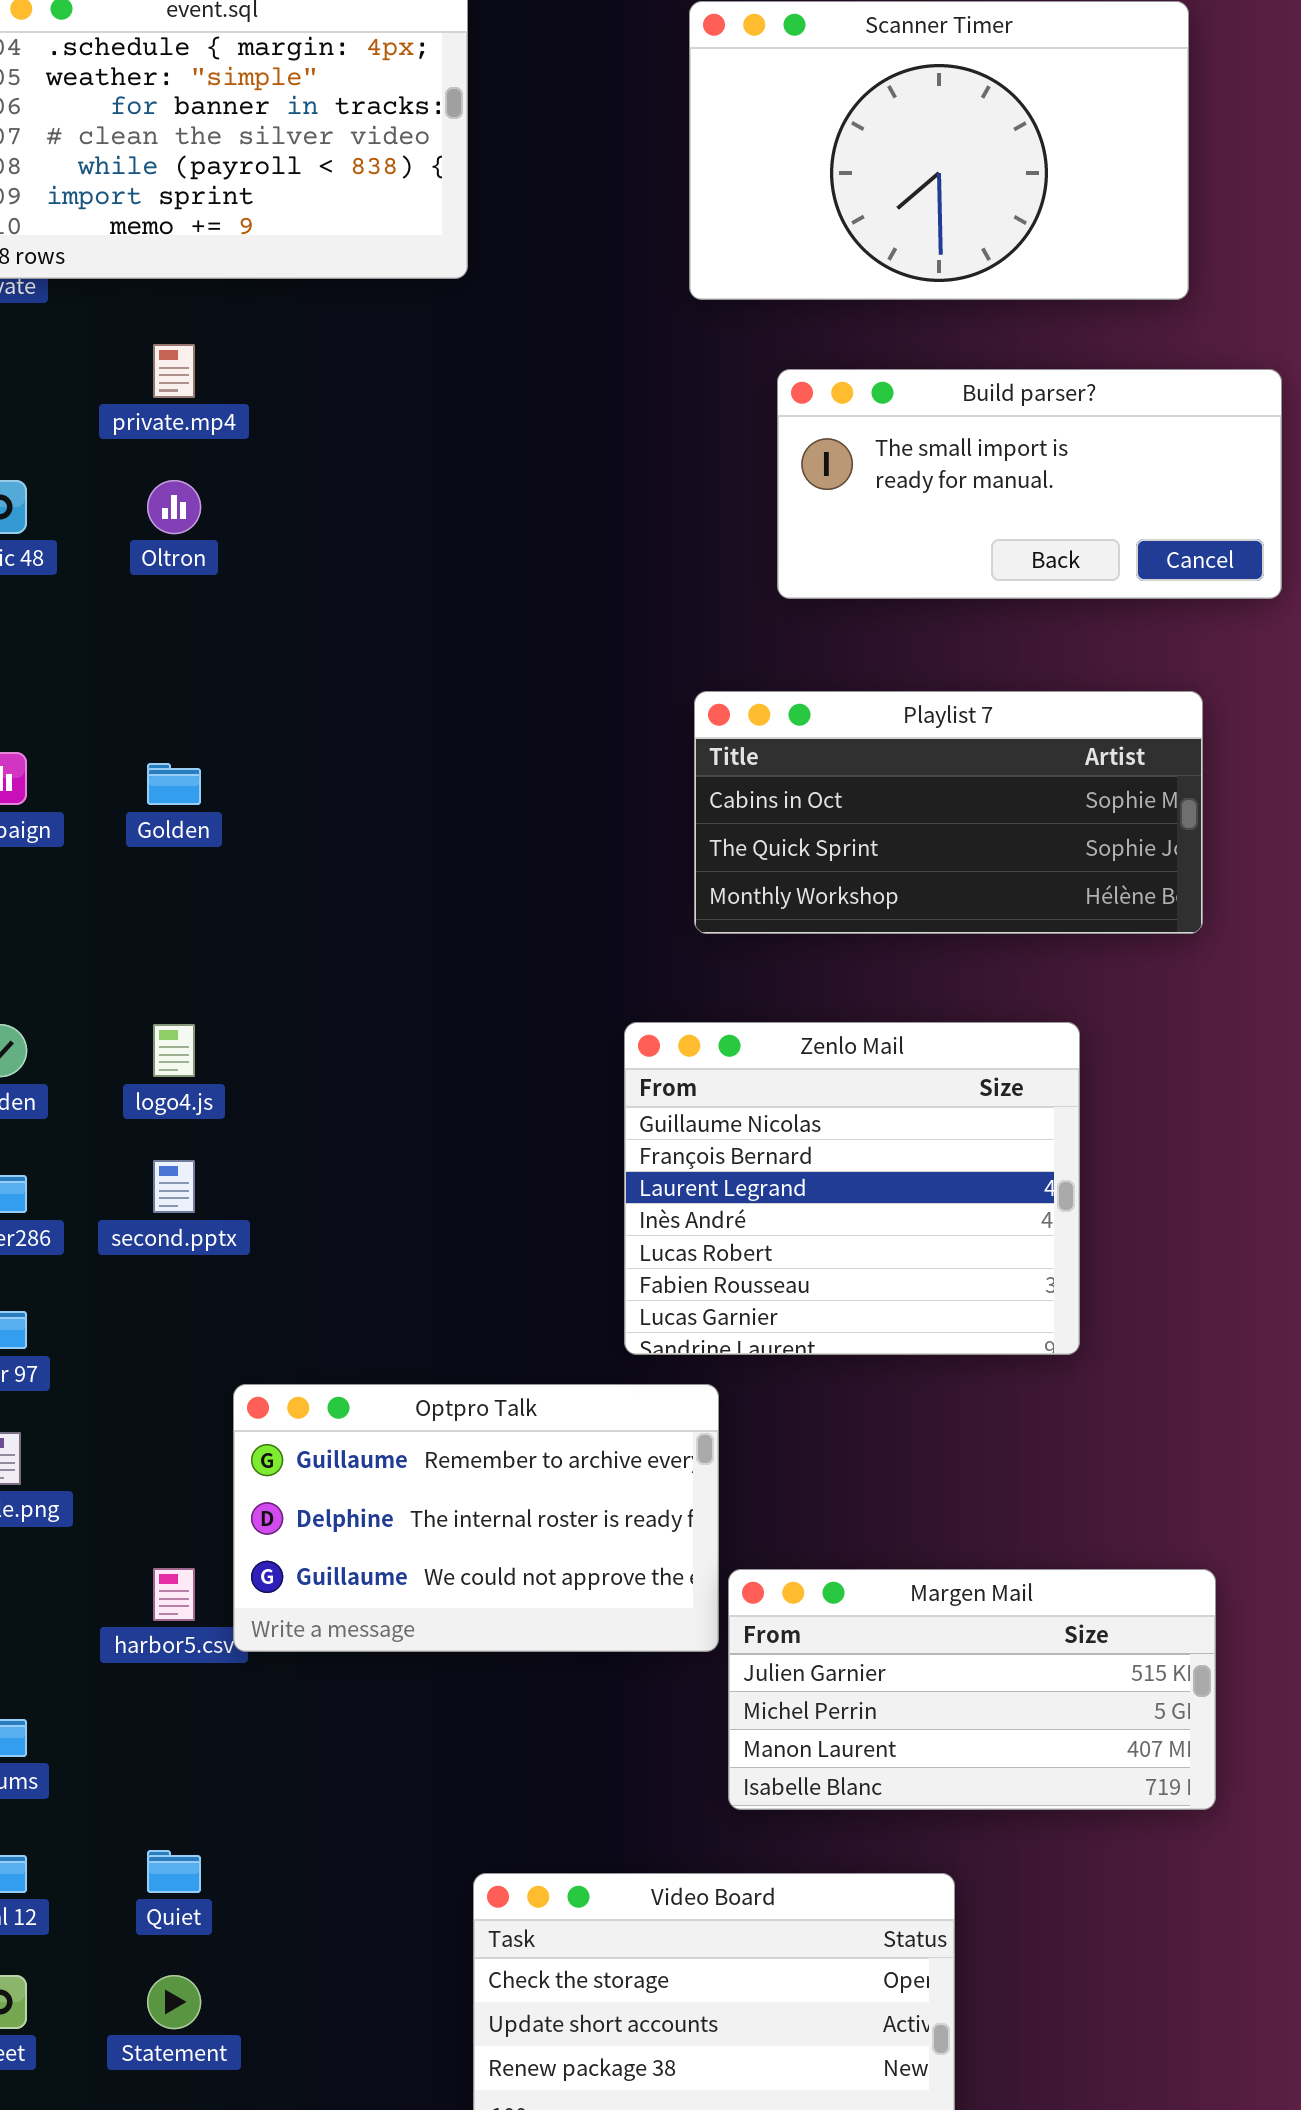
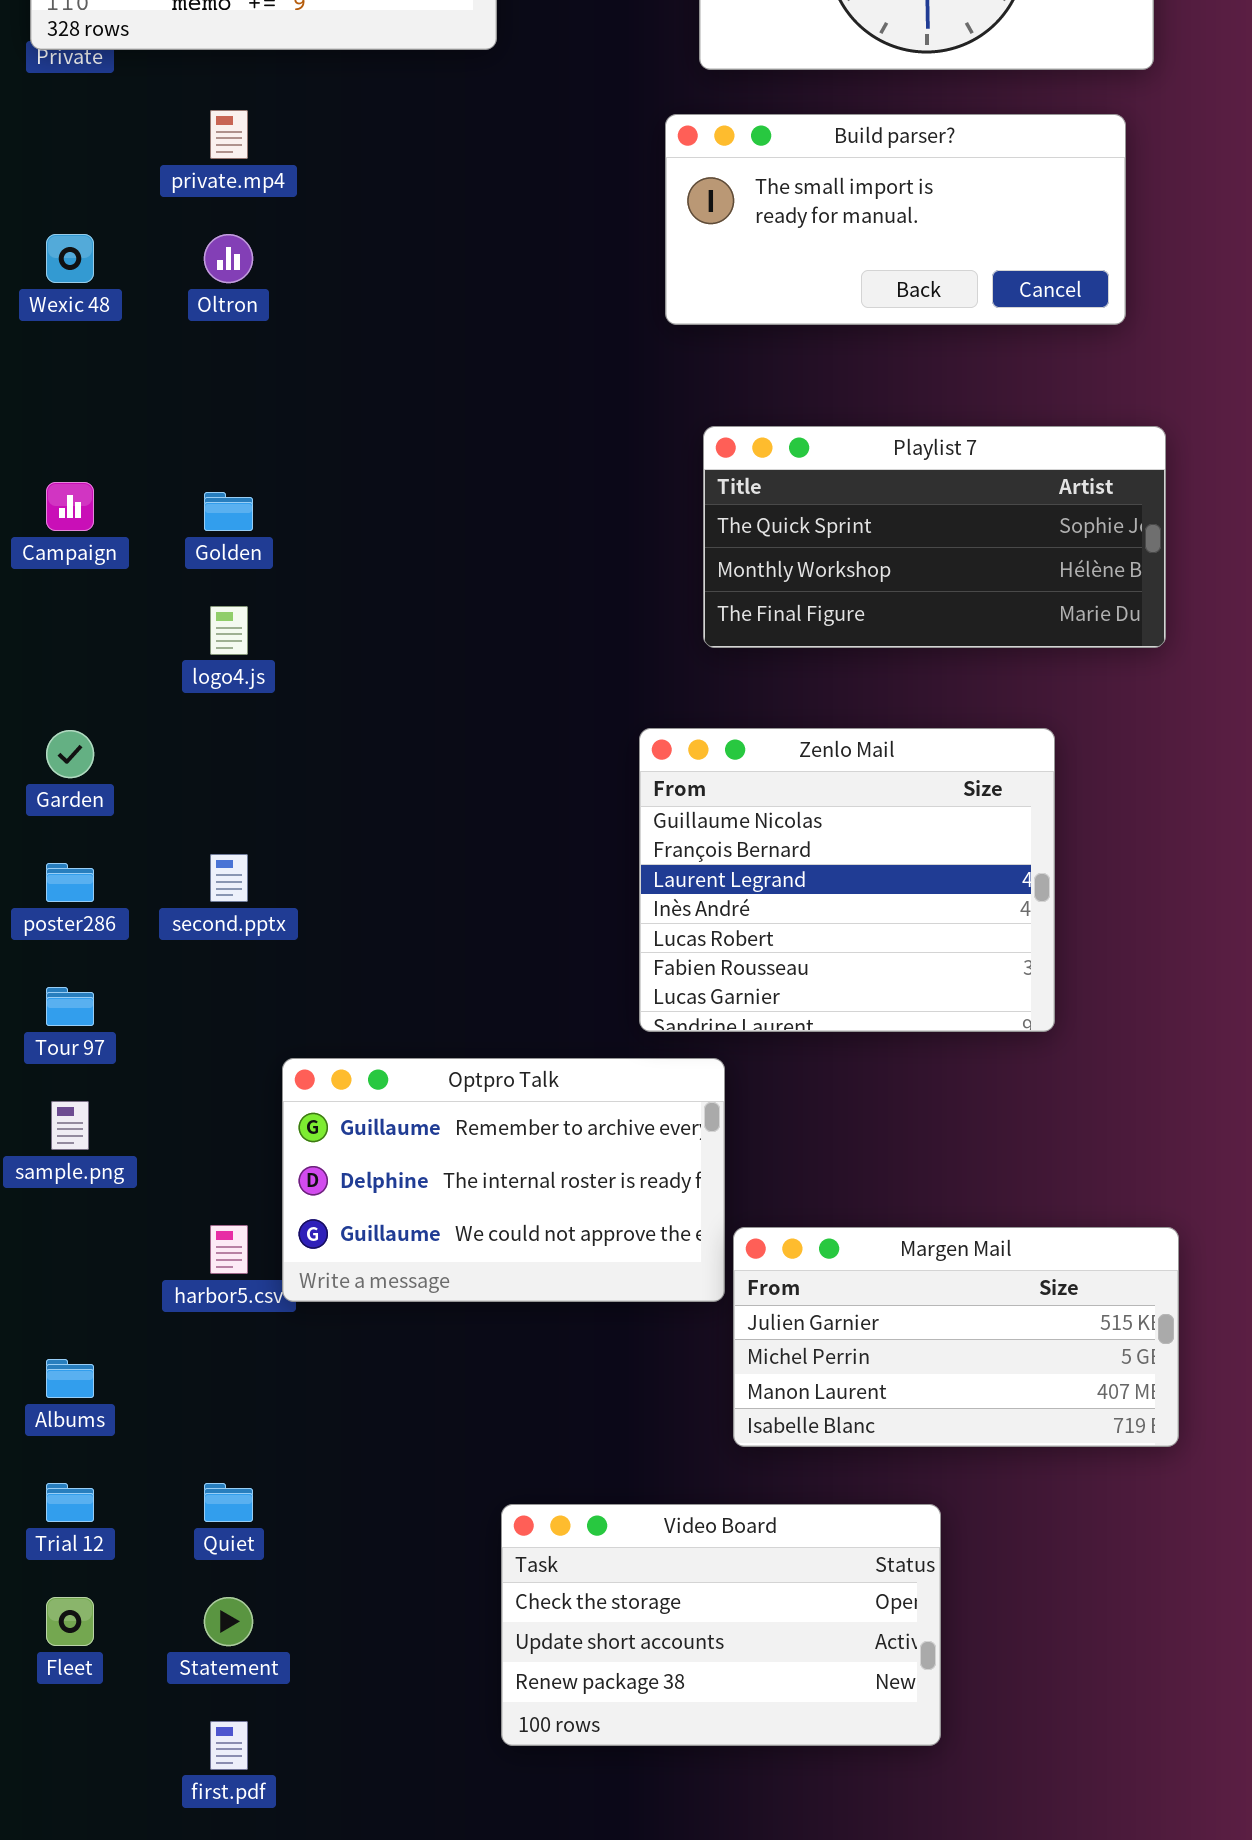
Build parser?: [777,369,1282,599] -> [665,114,1126,325], moved
Playlist 7: [694,691,1203,934] -> [703,426,1166,648], scrolled down 1 row
logo4.js: [153,1024,195,1077] -> [210,606,248,655], moved

